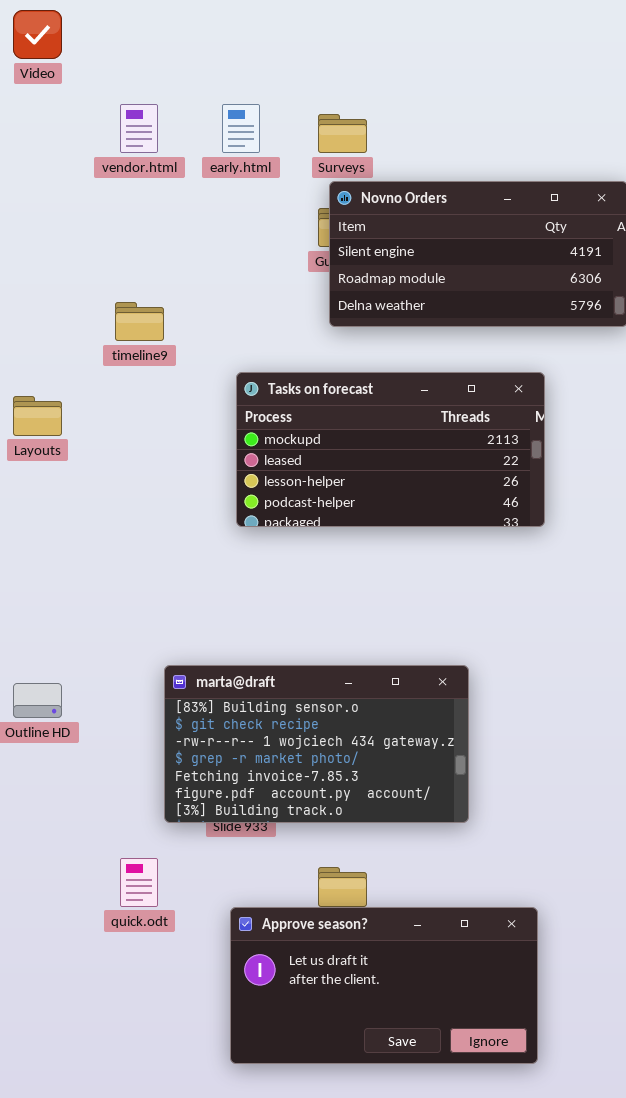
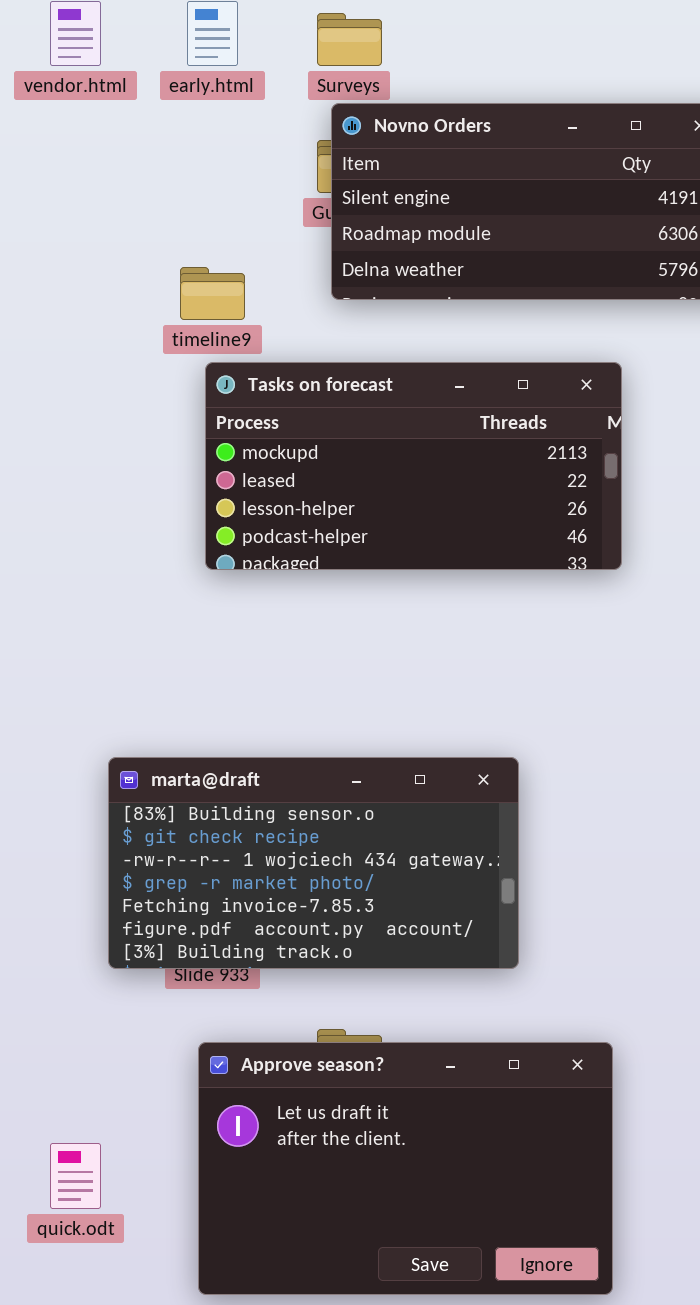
timeline9: [115,302,164,341] -> [180,267,245,320], moved
quick.odt: [120,858,158,907] -> [50,1143,101,1209], moved
Approve season?: [230,907,538,1064] -> [198,1042,613,1295], resized

